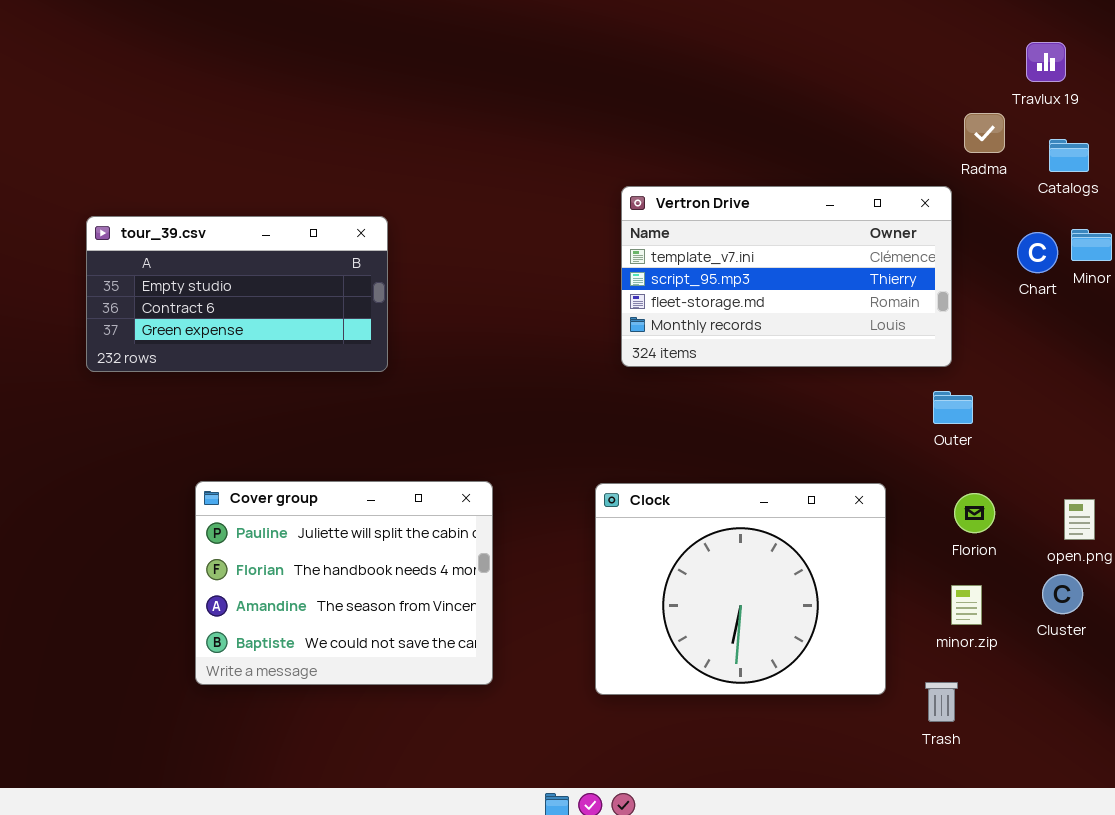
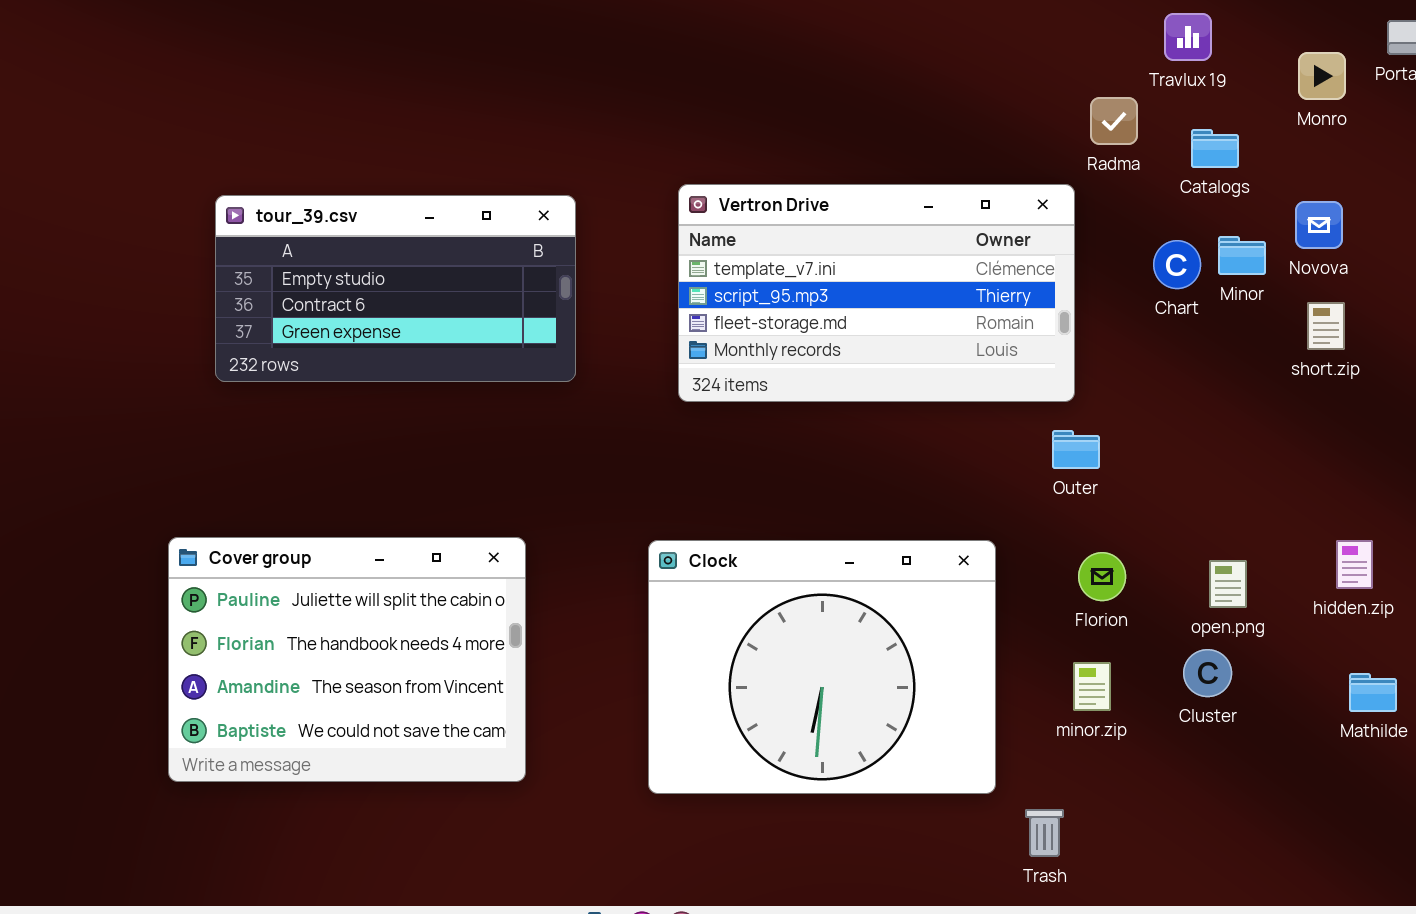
tour_39.csv: [86,216,388,372] -> [215,195,576,382], moved
Trash: [925,682,958,722] -> [1025,809,1064,857], moved

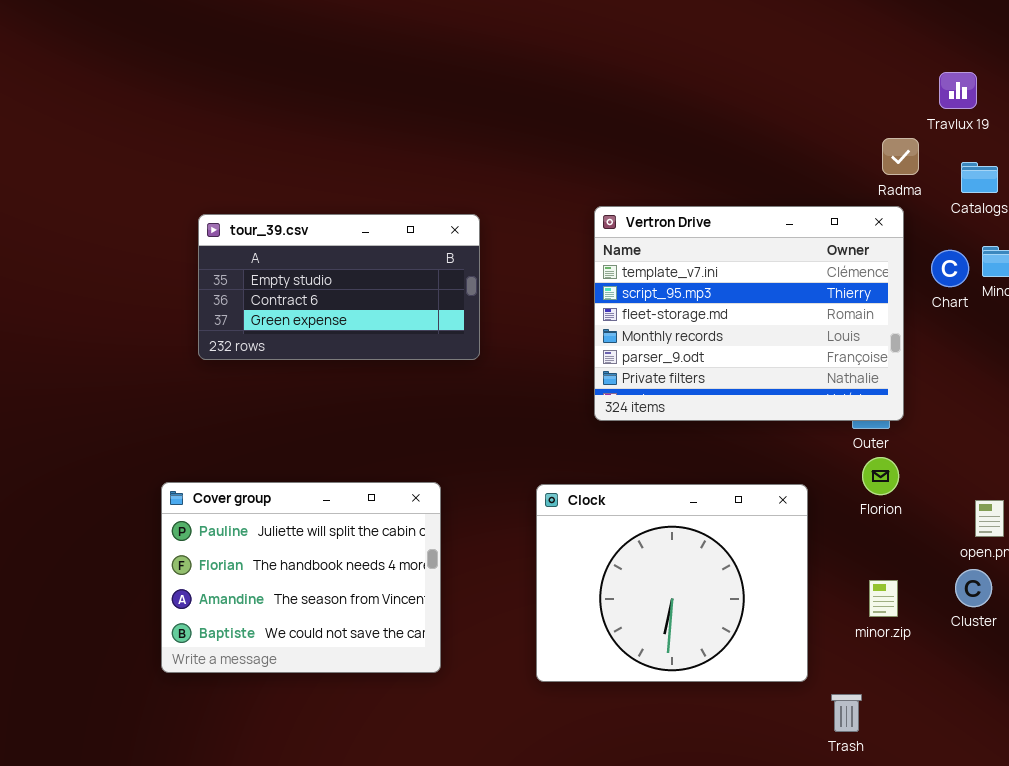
Vertron Drive: [678,184,1075,402] -> [594,206,904,421], moved, resized
Florion: [1078,552,1126,601] -> [862,457,899,495], moved

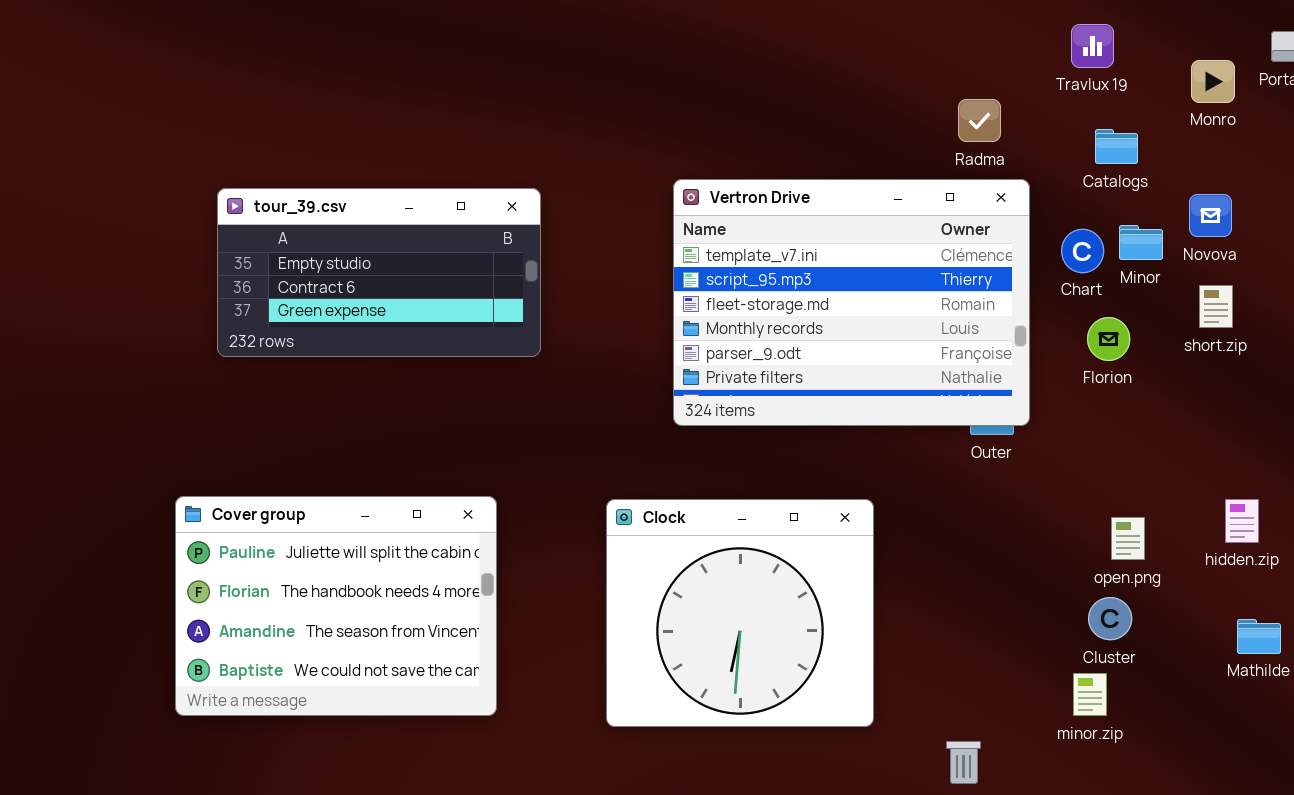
Radma: [882,138,919,175] -> [958,99,1001,142], moved
Florion: [862,457,899,495] -> [1087,317,1130,361], moved
Clock: [536,484,808,682] -> [606,499,874,727], resized
minor.zip: [869,580,898,617] -> [1073,673,1107,716], moved

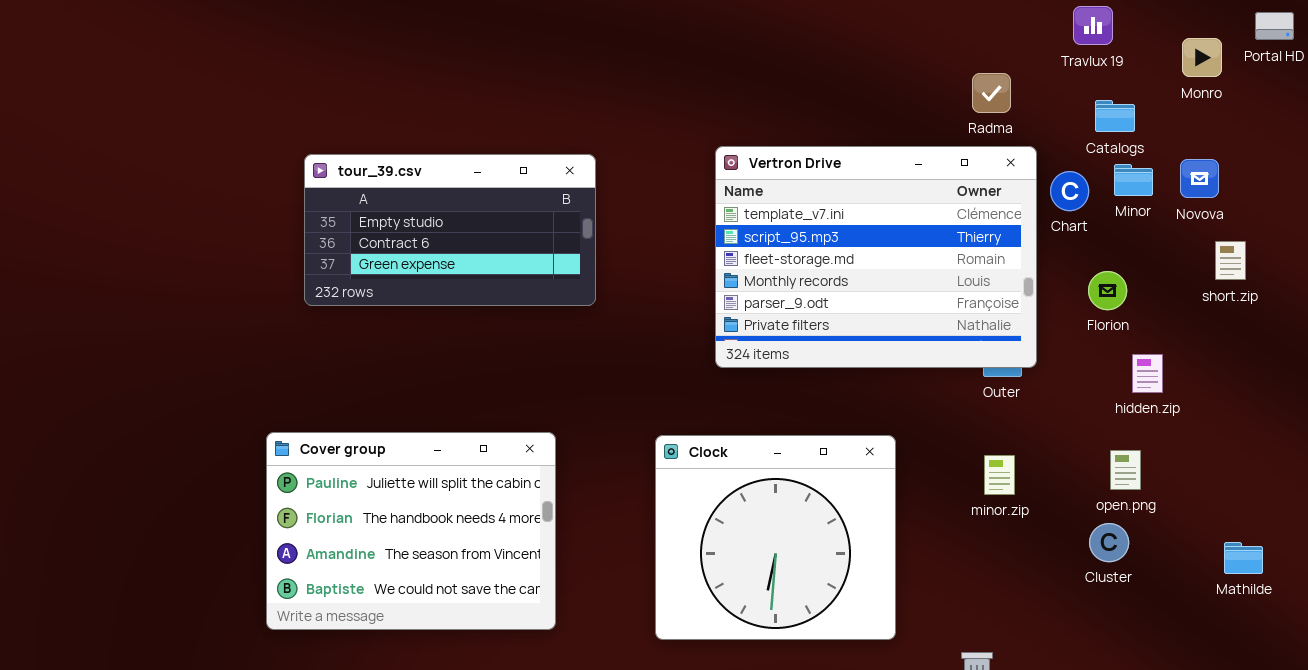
Minor: [1119,225,1163,260] -> [1114,164,1153,196], moved
Chart: [1061,229,1104,273] -> [1050,171,1089,211], moved
short.zip: [1199,285,1233,328] -> [1215,241,1246,280], moved
hidden.zip: [1225,499,1259,543] -> [1132,354,1163,393], moved
minor.zip: [1073,673,1107,716] -> [984,455,1015,495], moved

